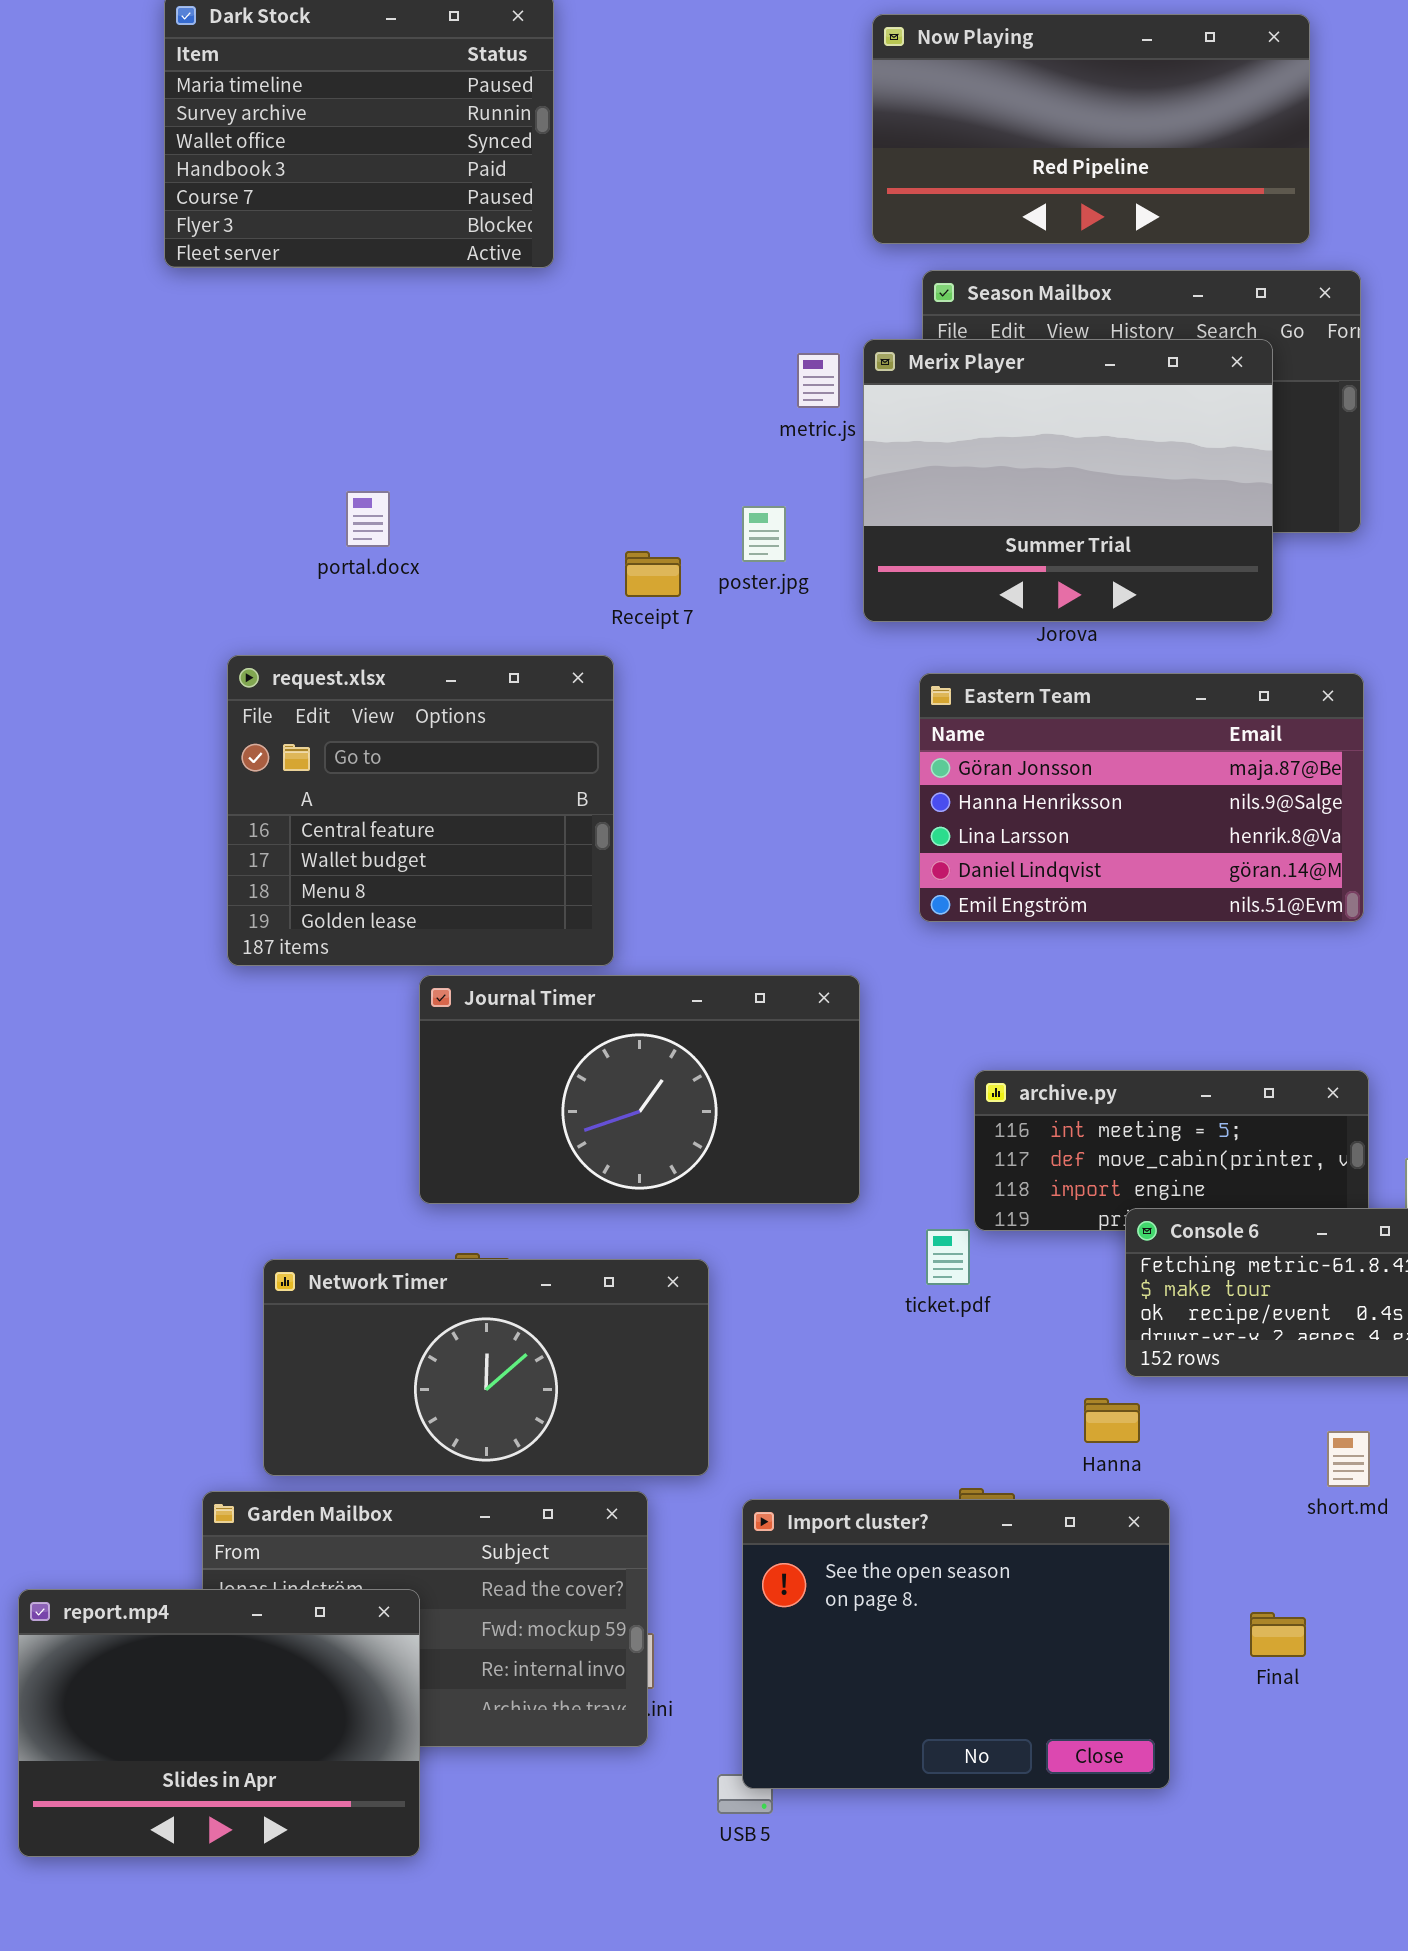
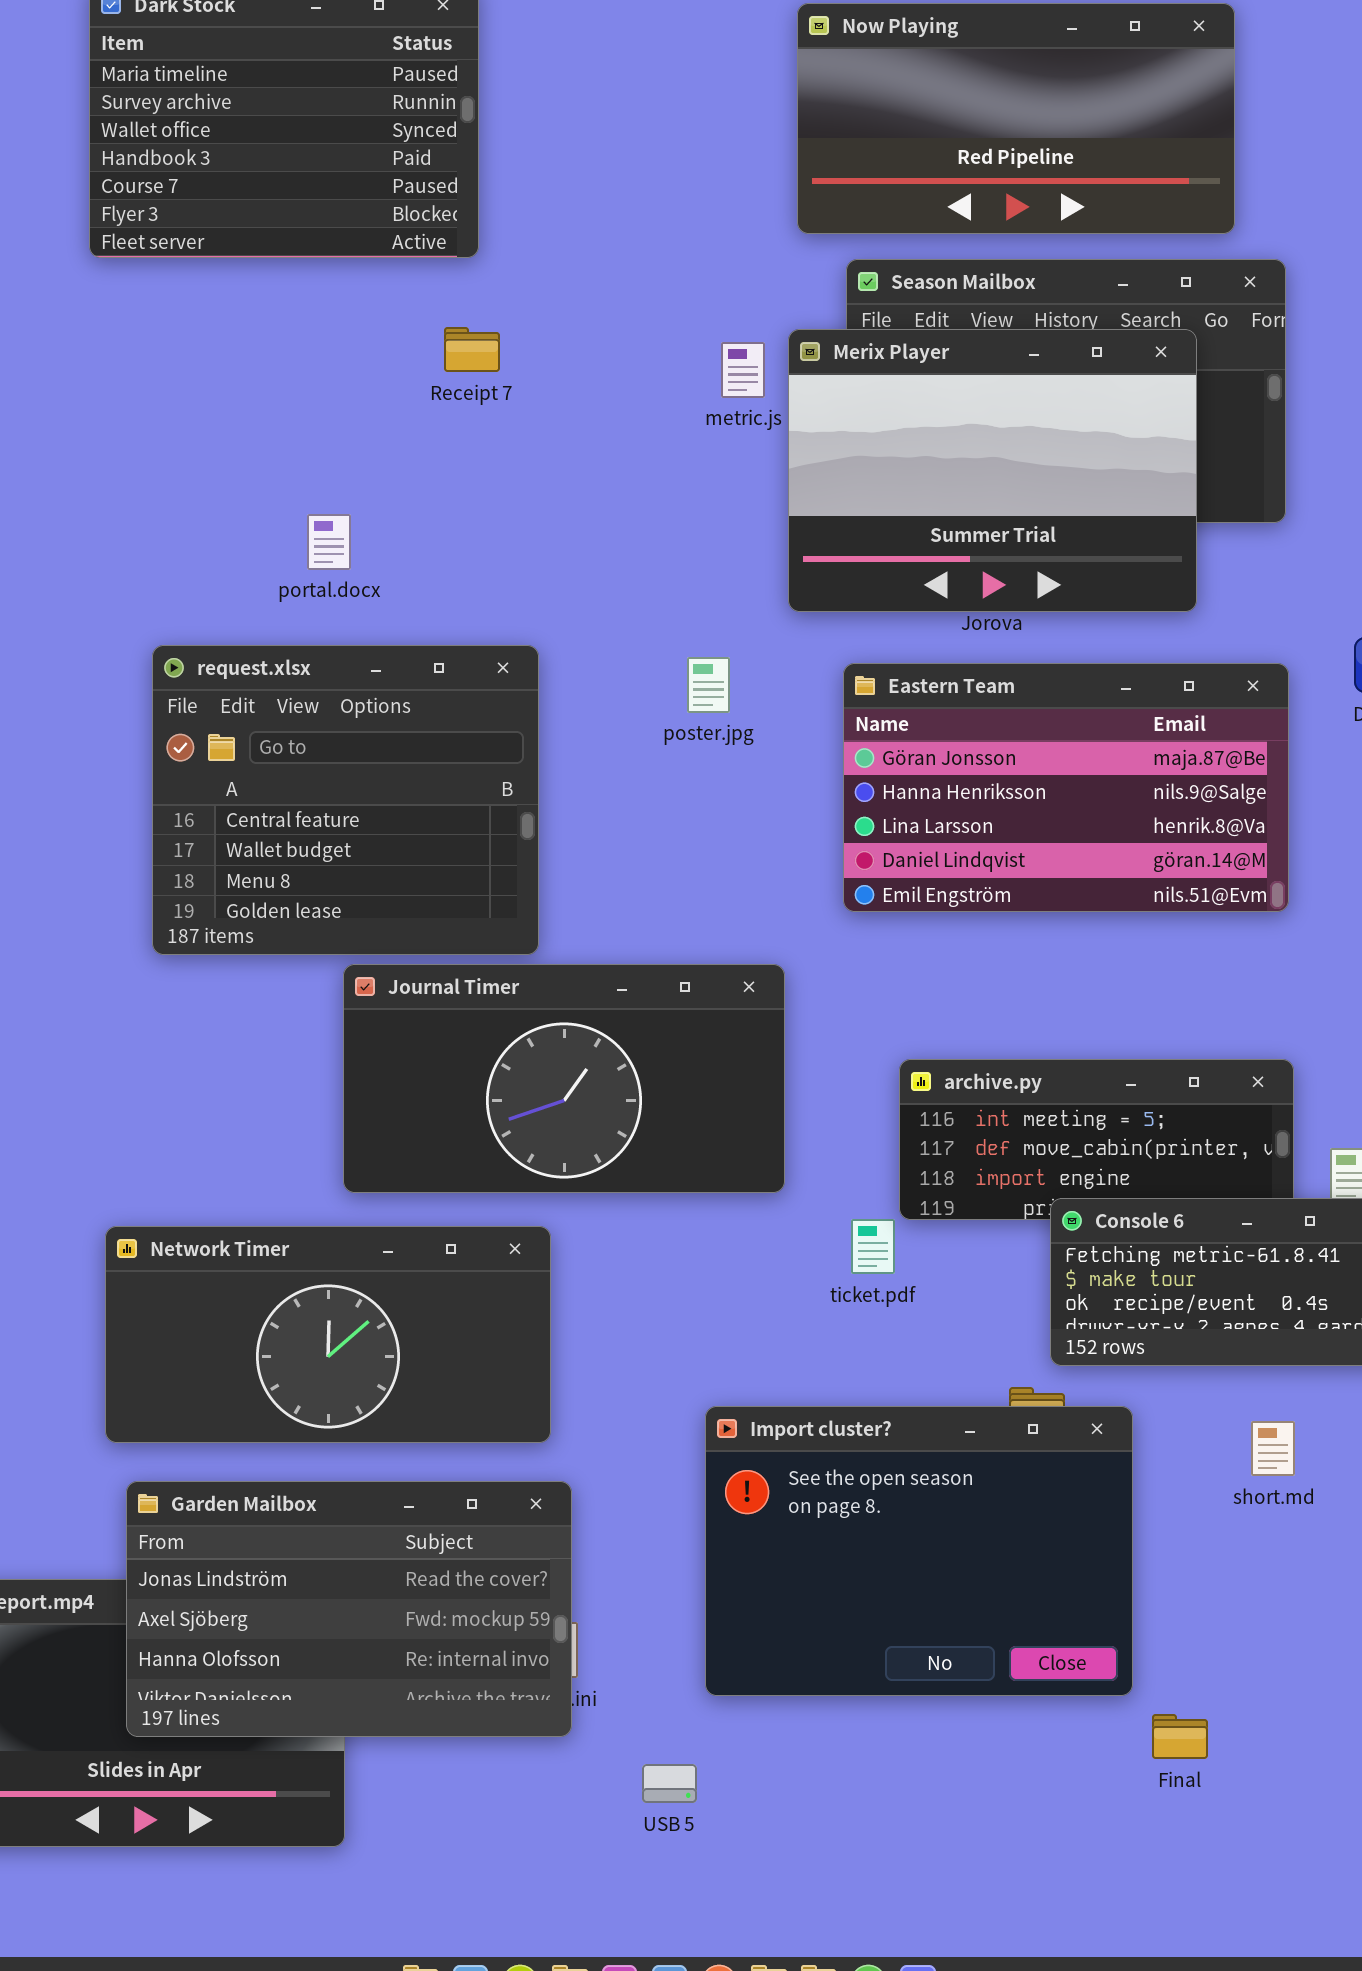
portal.docx: [346,491,390,547] -> [307,514,351,570], moved
poster.jpg: [742,506,786,562] -> [687,657,730,713], moved
Receipt 7: [625,551,681,597] -> [444,327,500,372], moved
Network Timer: [263,1259,709,1476] -> [105,1226,551,1443], moved
Garden Mailbox: [202,1491,648,1747] -> [126,1481,572,1737], raised
Import cluster?: [742,1499,1170,1789] -> [705,1406,1133,1696], moved
Final: [1250,1612,1306,1657] -> [1152,1714,1208,1759], moved

